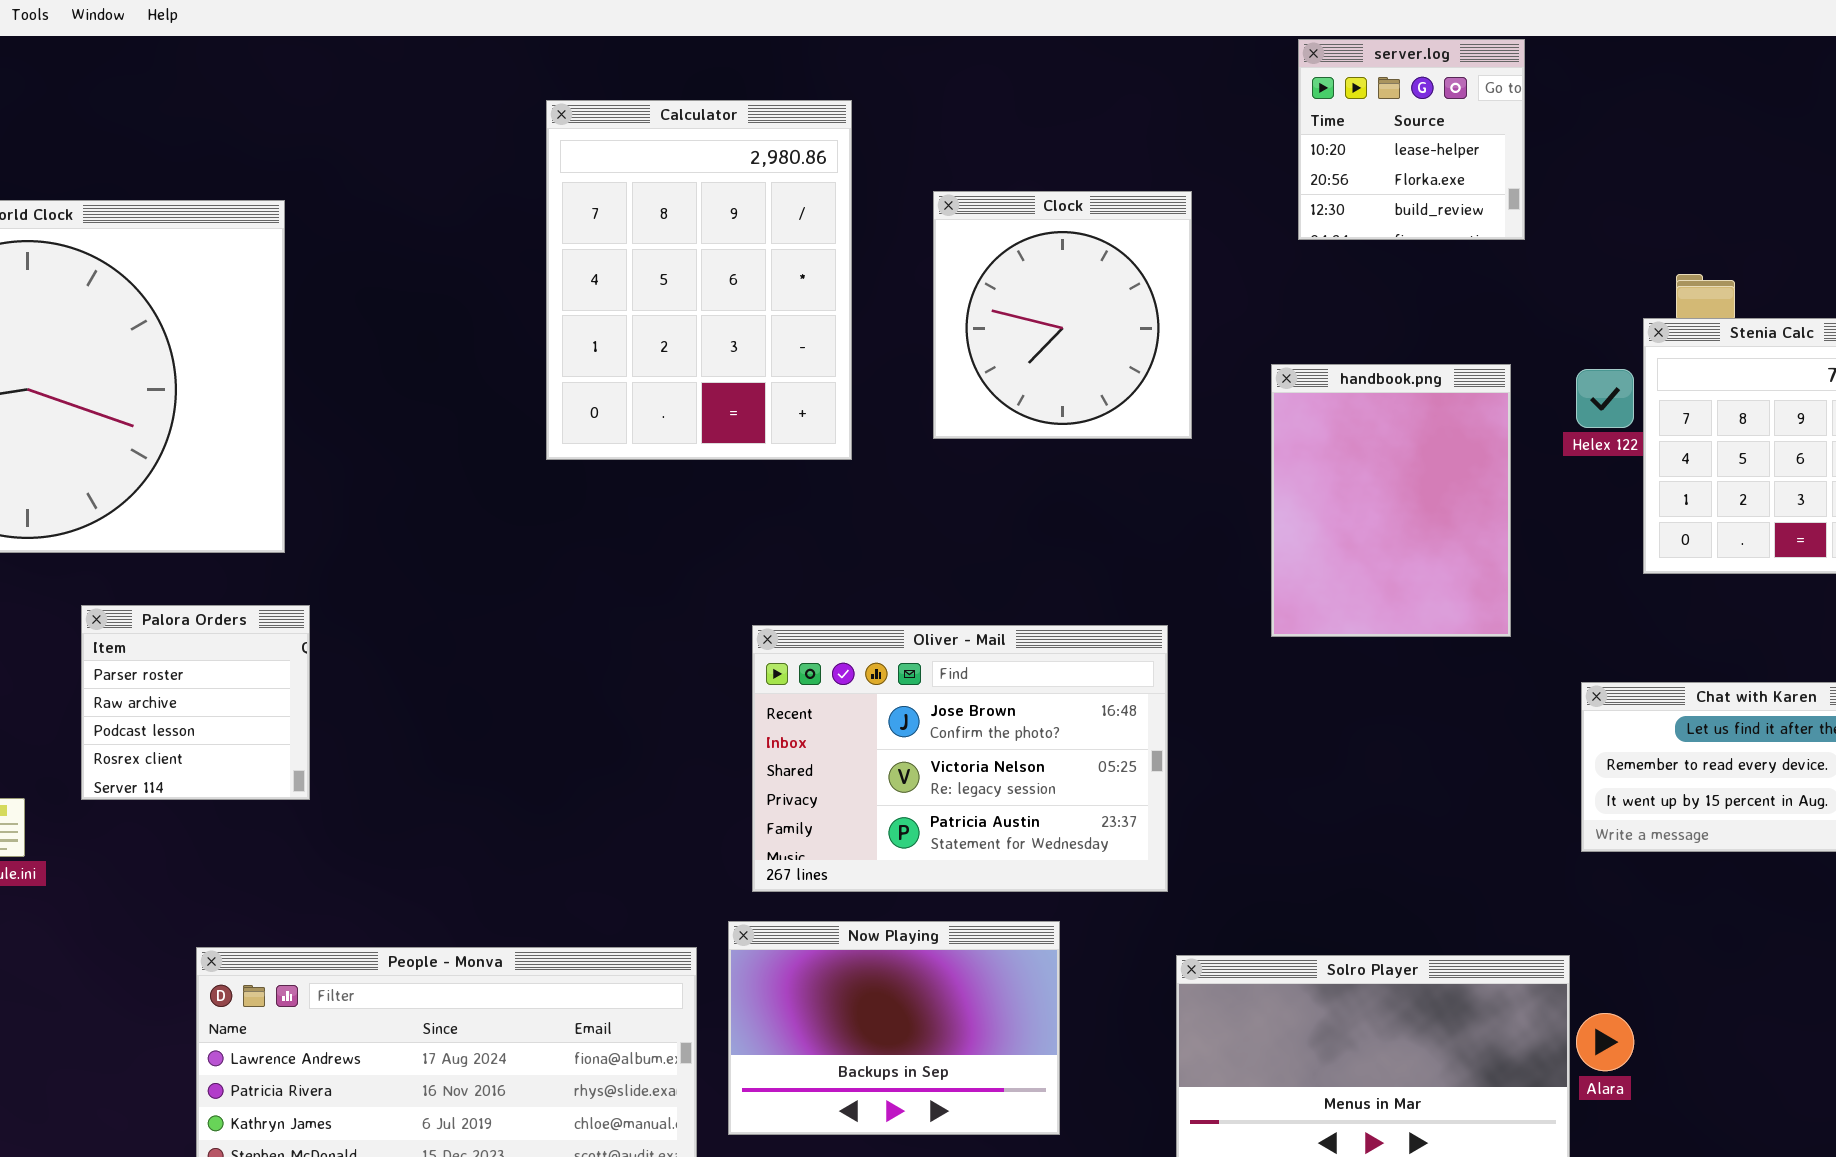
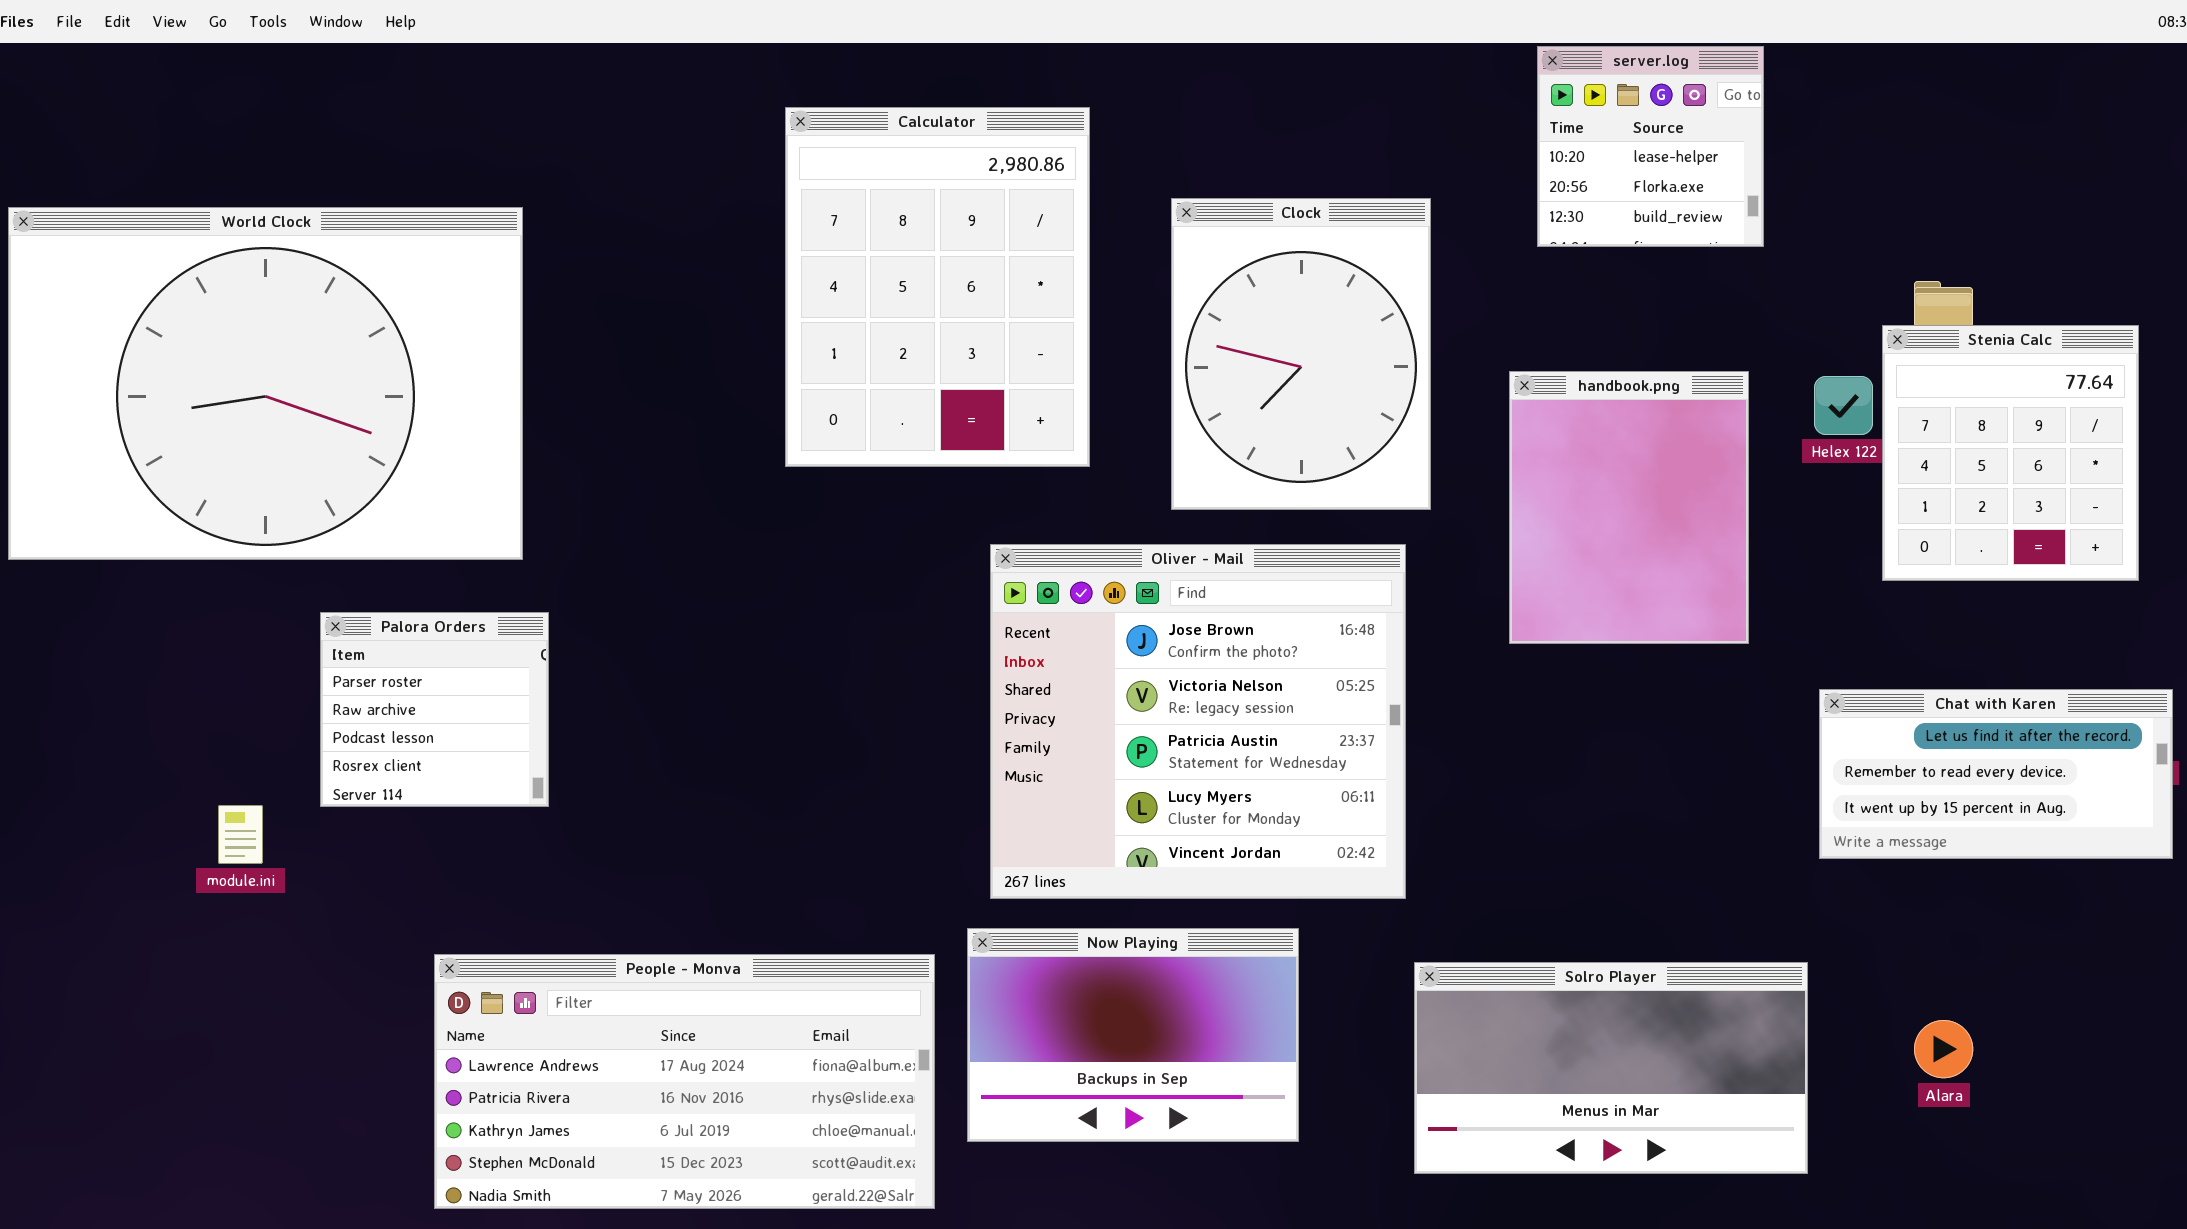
Clock: [933,191,1192,439] -> [1171,198,1431,510], resized
Oliver - Mail: [752,625,1168,892] -> [990,544,1406,899], resized
Alara: [1576,1013,1634,1071] -> [1914,1020,1973,1078], moved

